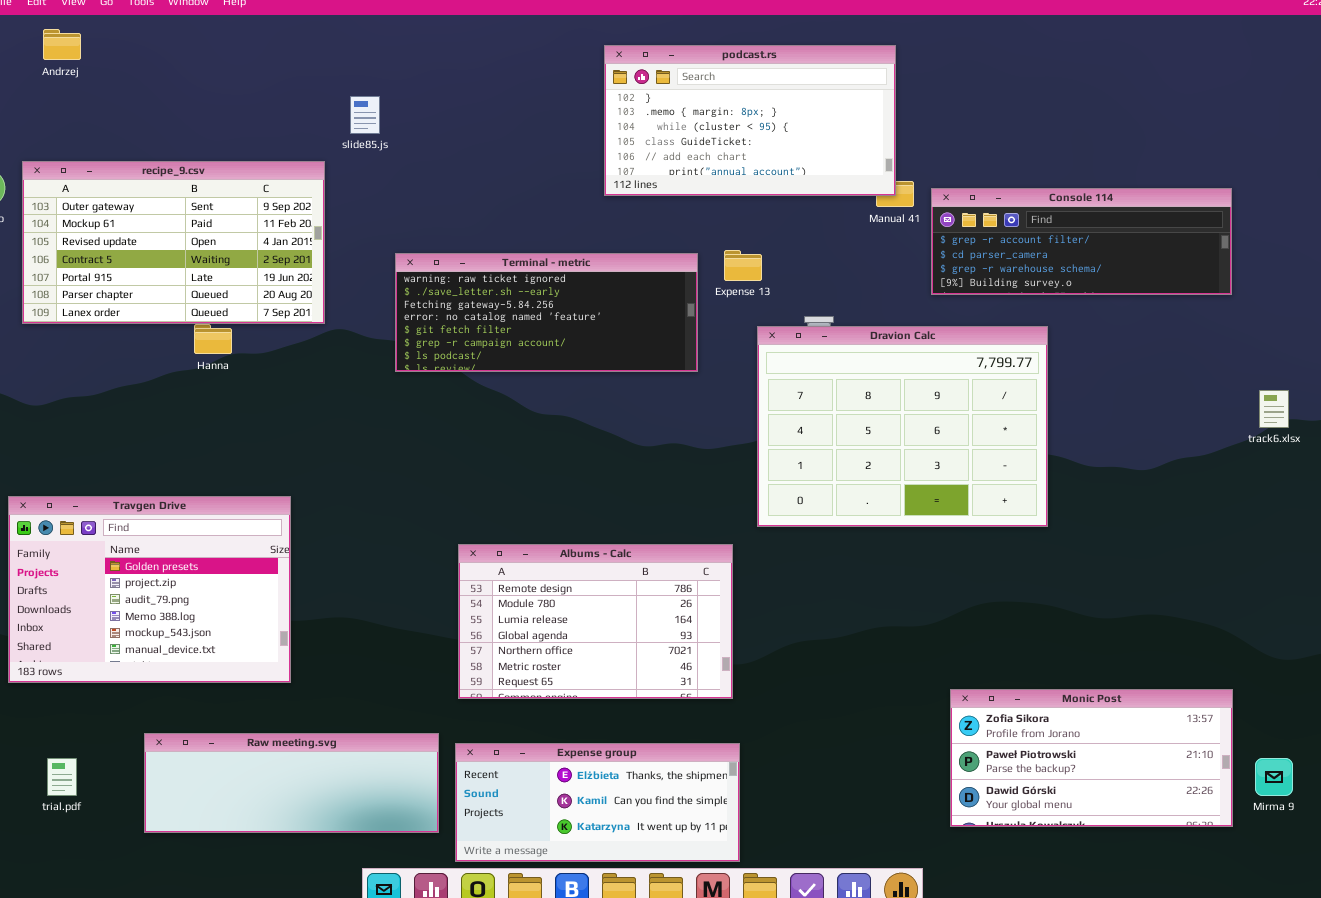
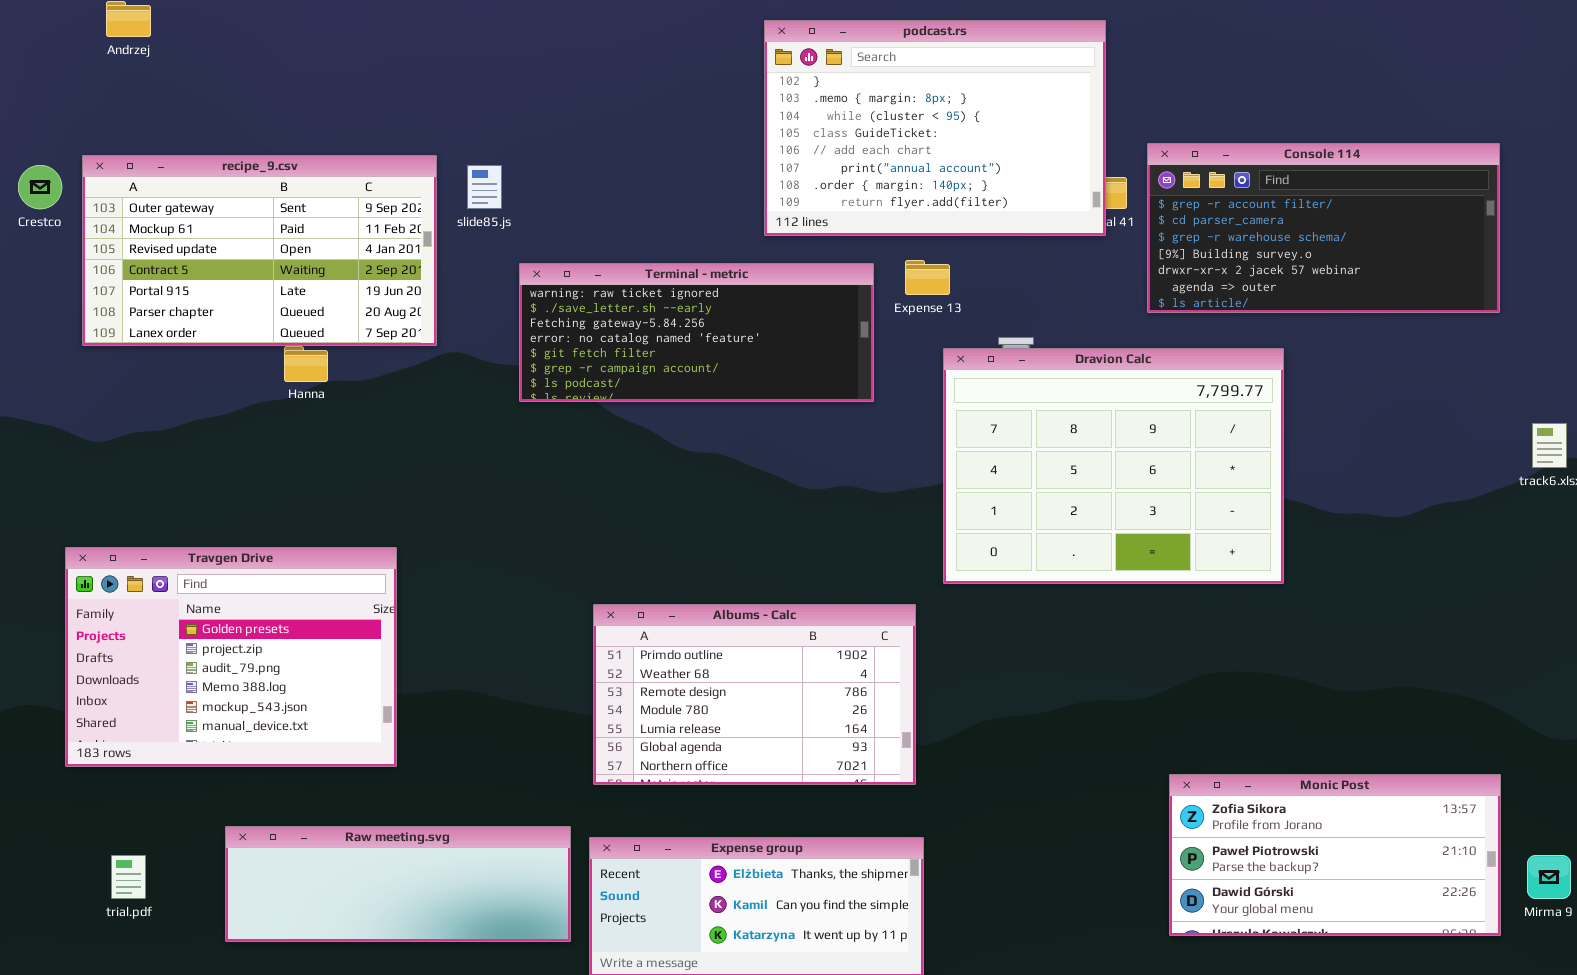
podcast.rs: [604,45,896,196] -> [764,20,1106,236], resized
slide85.js: [350,96,380,134] -> [467,165,502,209], moved
Console 114: [931,188,1232,295] -> [1147,143,1500,313], resized
Albums - Calc: [458,544,733,699] -> [593,604,916,785], scrolled up 2 rows

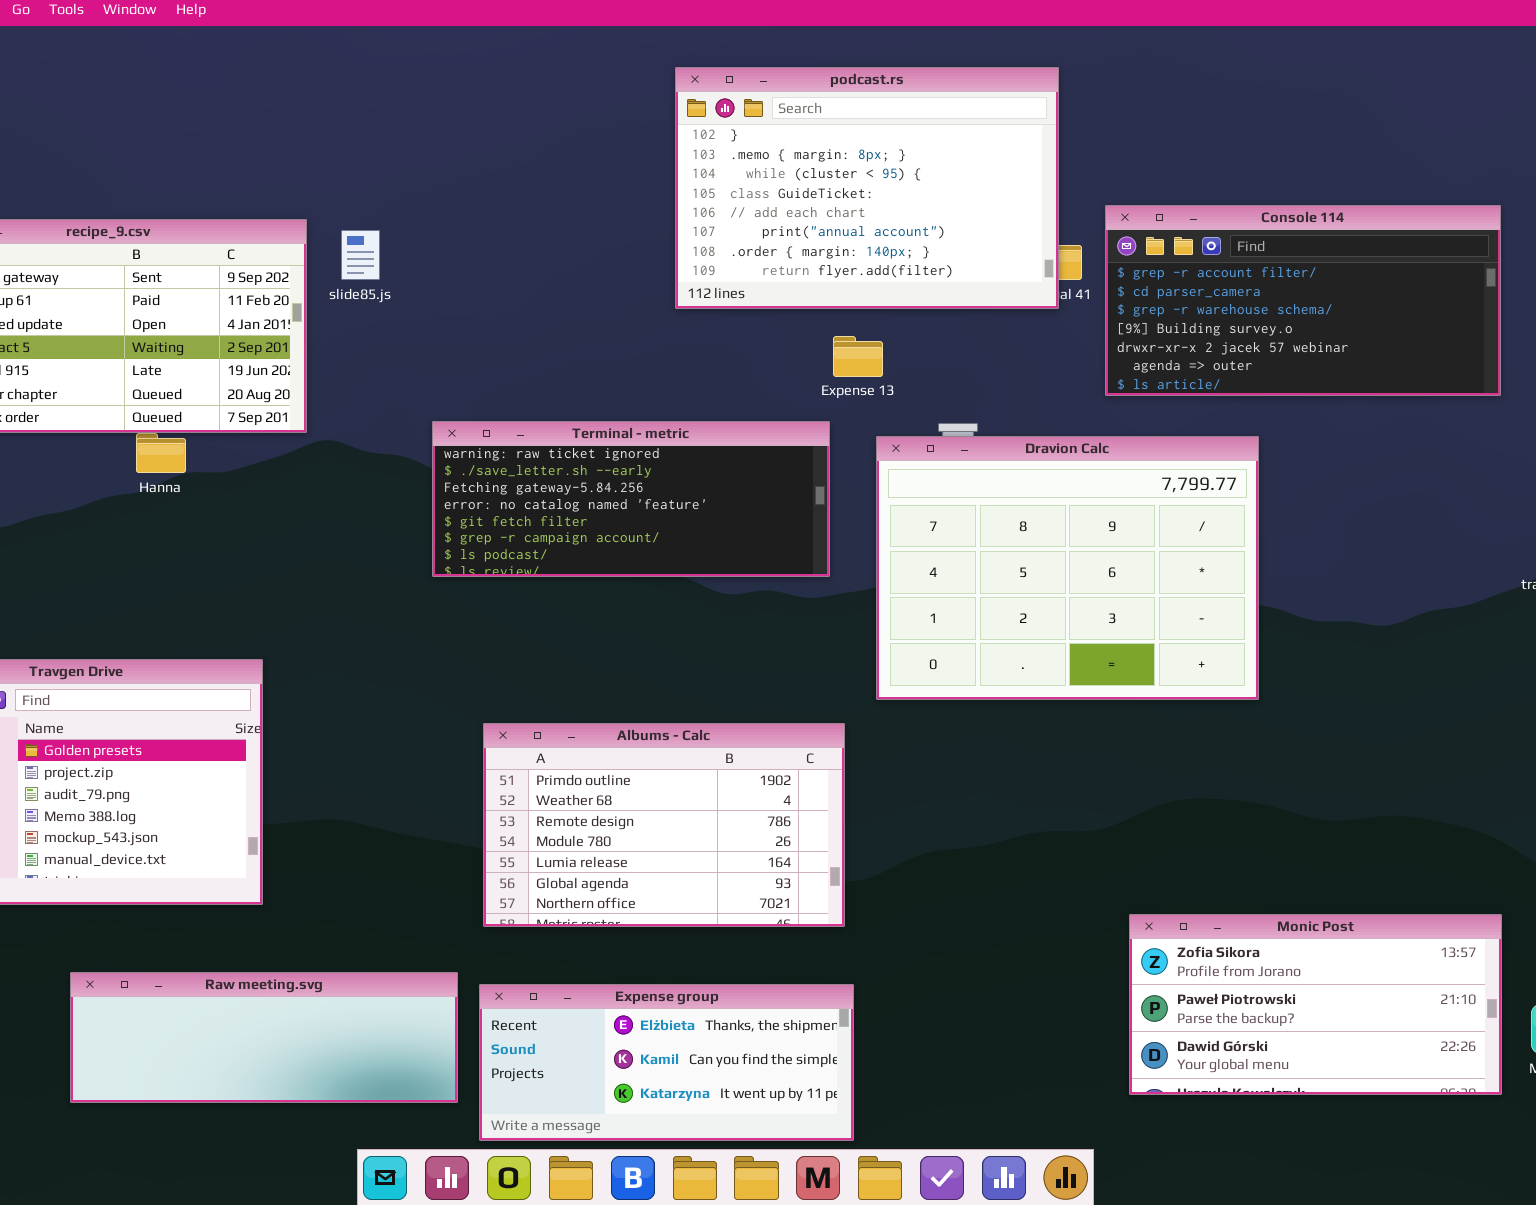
Terminal - metric: [519,263,874,402] -> [432,421,830,577], moved

